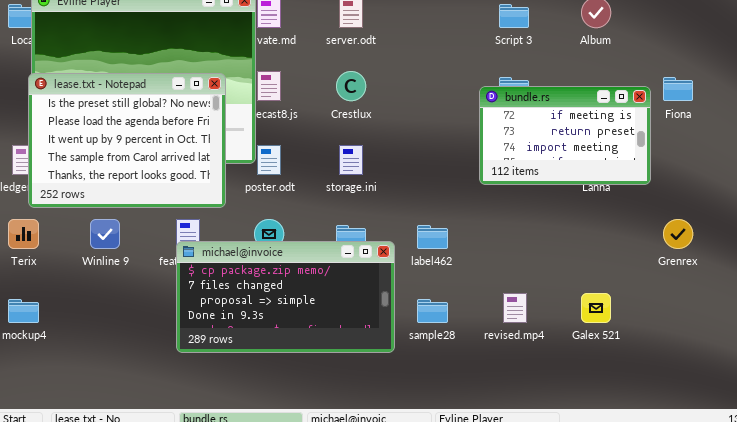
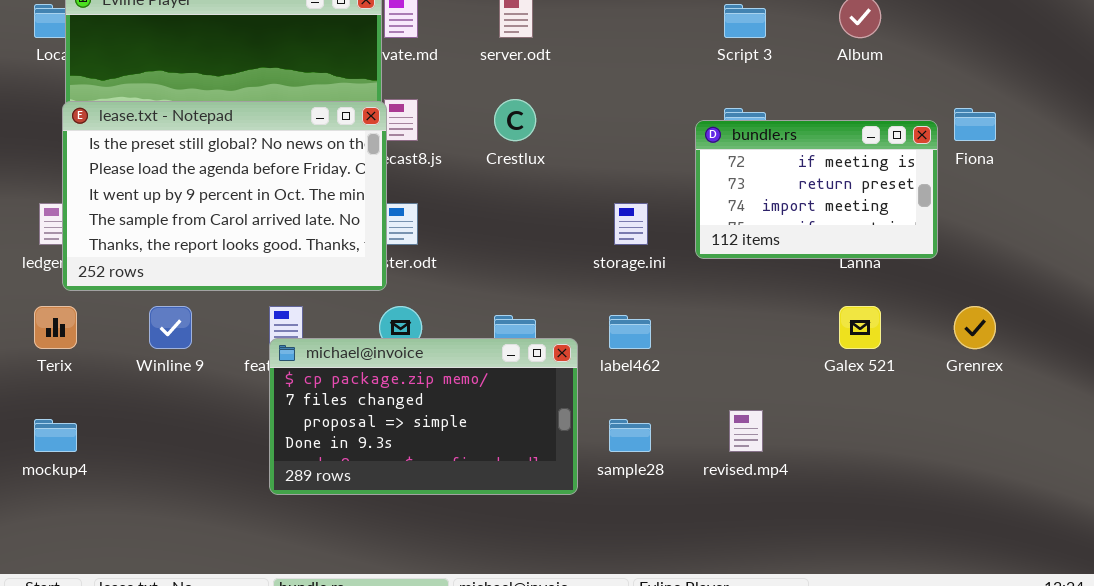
lease.txt - Notepad: [28,73,226,208] -> [62,101,387,291], resized
storage.ini: [339,145,363,175] -> [614,203,648,245], moved
Galex 521: [581,293,611,323] -> [839,306,881,349], moved

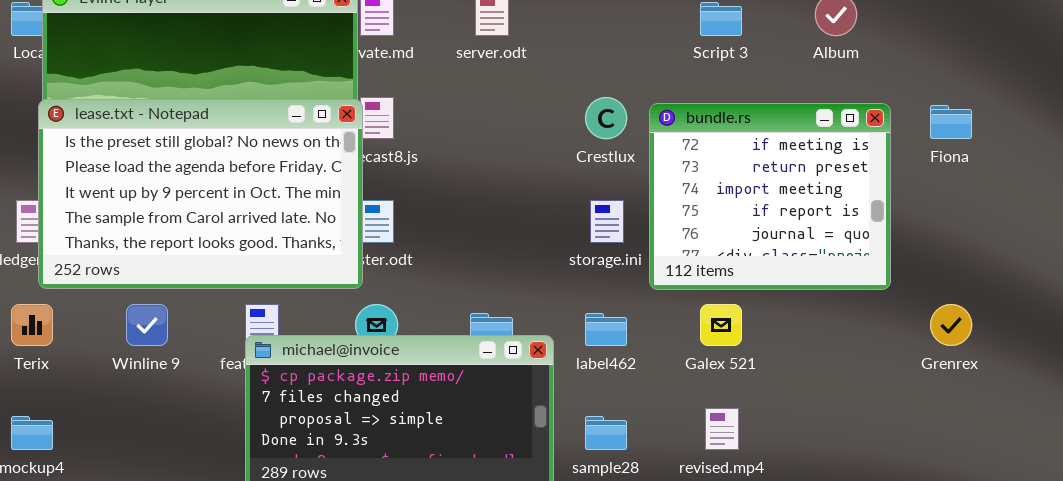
Crestlux: [494,99,536,141] -> [585,97,627,139], moved
bundle.rs: [695,120,938,259] -> [649,103,891,290], moved, resized
Galex 521: [839,306,881,349] -> [700,304,742,346], moved

